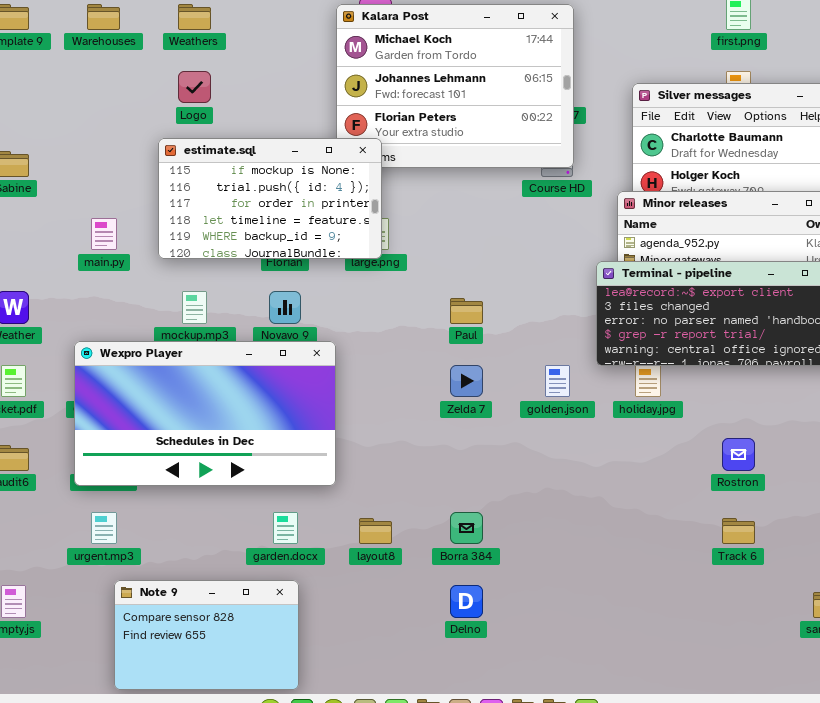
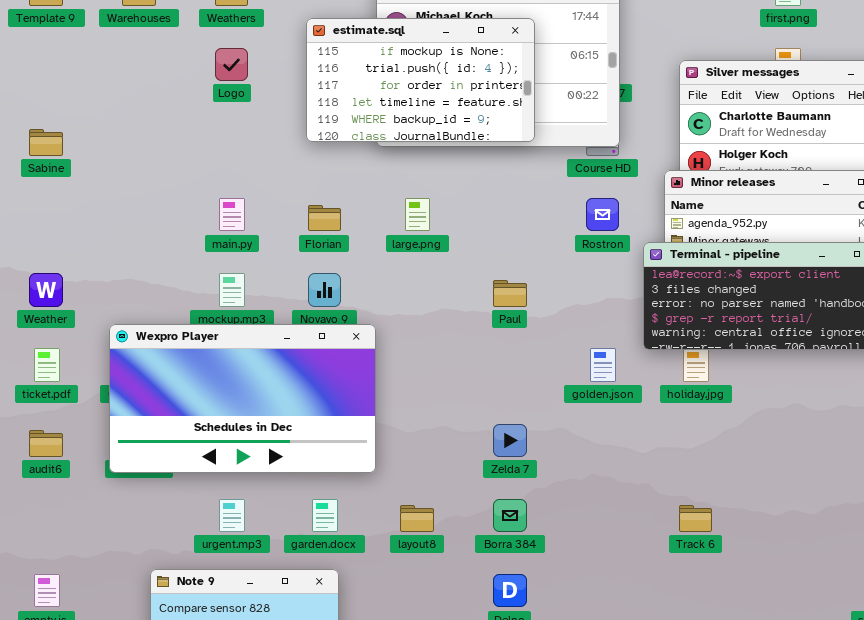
estimate.sql: [158,138,382,259] -> [306,18,535,142], moved
main.py: [91,218,117,250] -> [219,198,245,231], moved
Zelda 7: [450,365,483,397] -> [493,424,527,457], moved
Rostron: [722,438,755,471] -> [586,198,619,231], moved
urgent.mp3: [91,512,117,544] -> [219,499,245,532], moved
Track 6: [722,518,755,544] -> [679,505,712,532], moved

